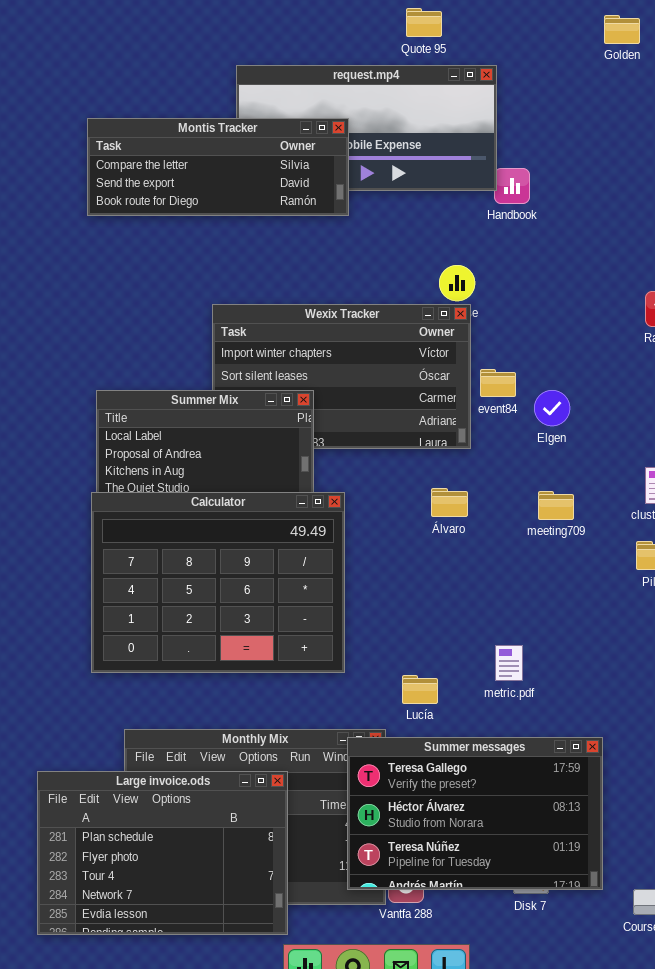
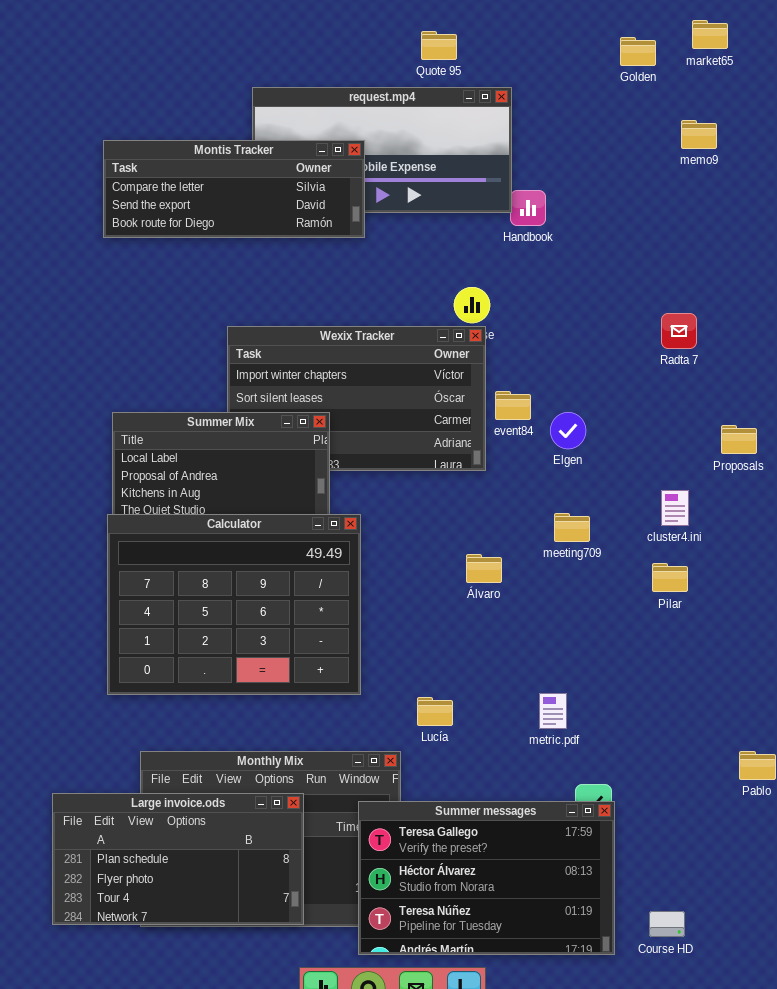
Álvaro: [431,488,468,517] -> [466,554,502,583], moved
metric.pdf: [495,645,523,681] -> [539,693,567,729], moved
Summer messages: [347,737,603,890] -> [358,801,615,955], moved
Large invoice.ods: [37,771,288,935] -> [52,793,304,925], resized

